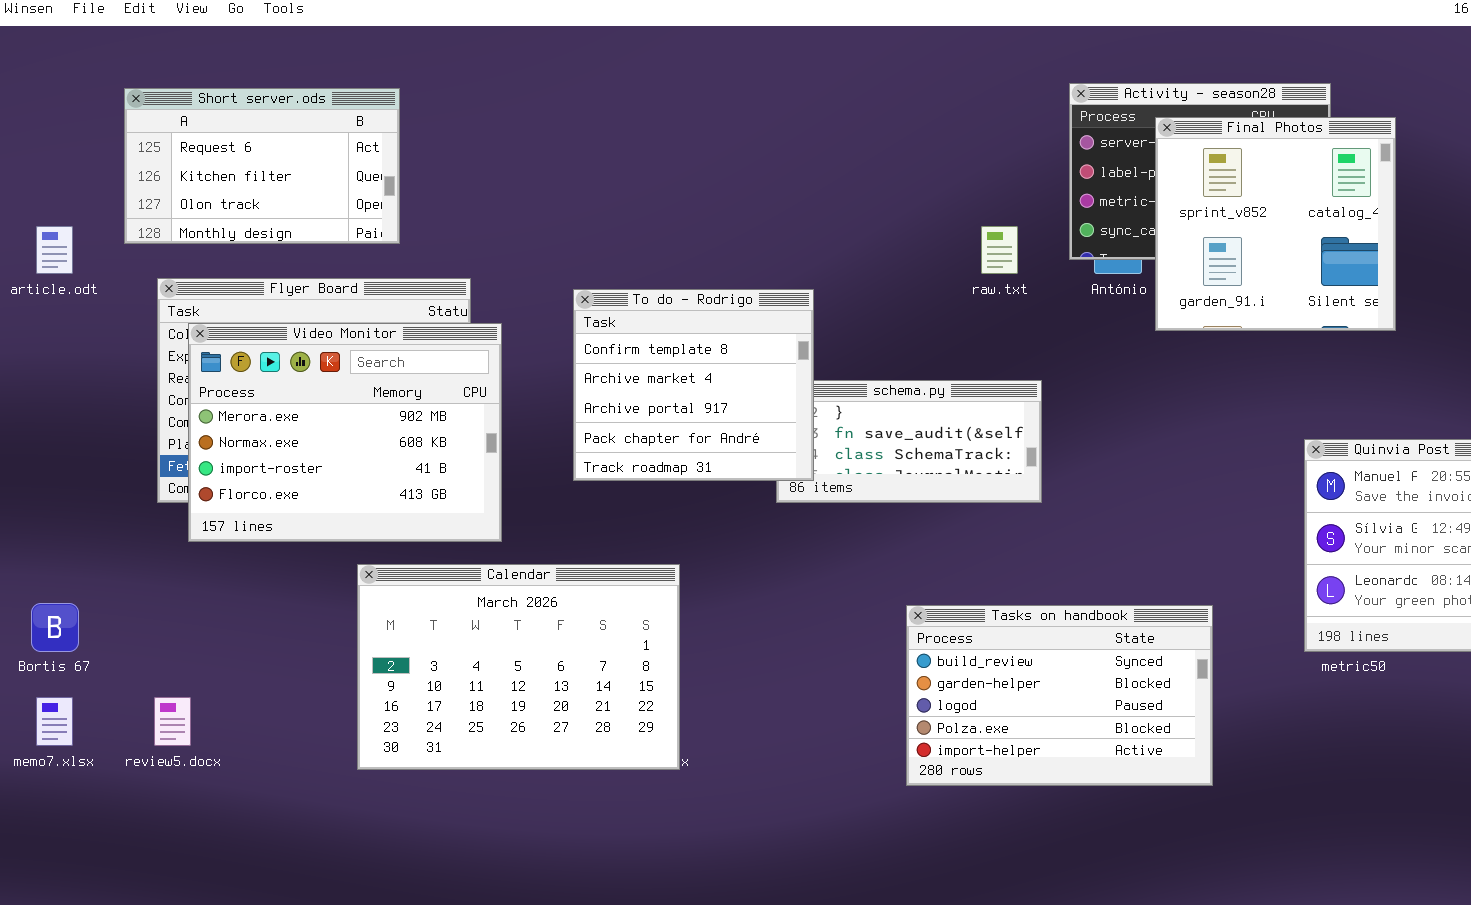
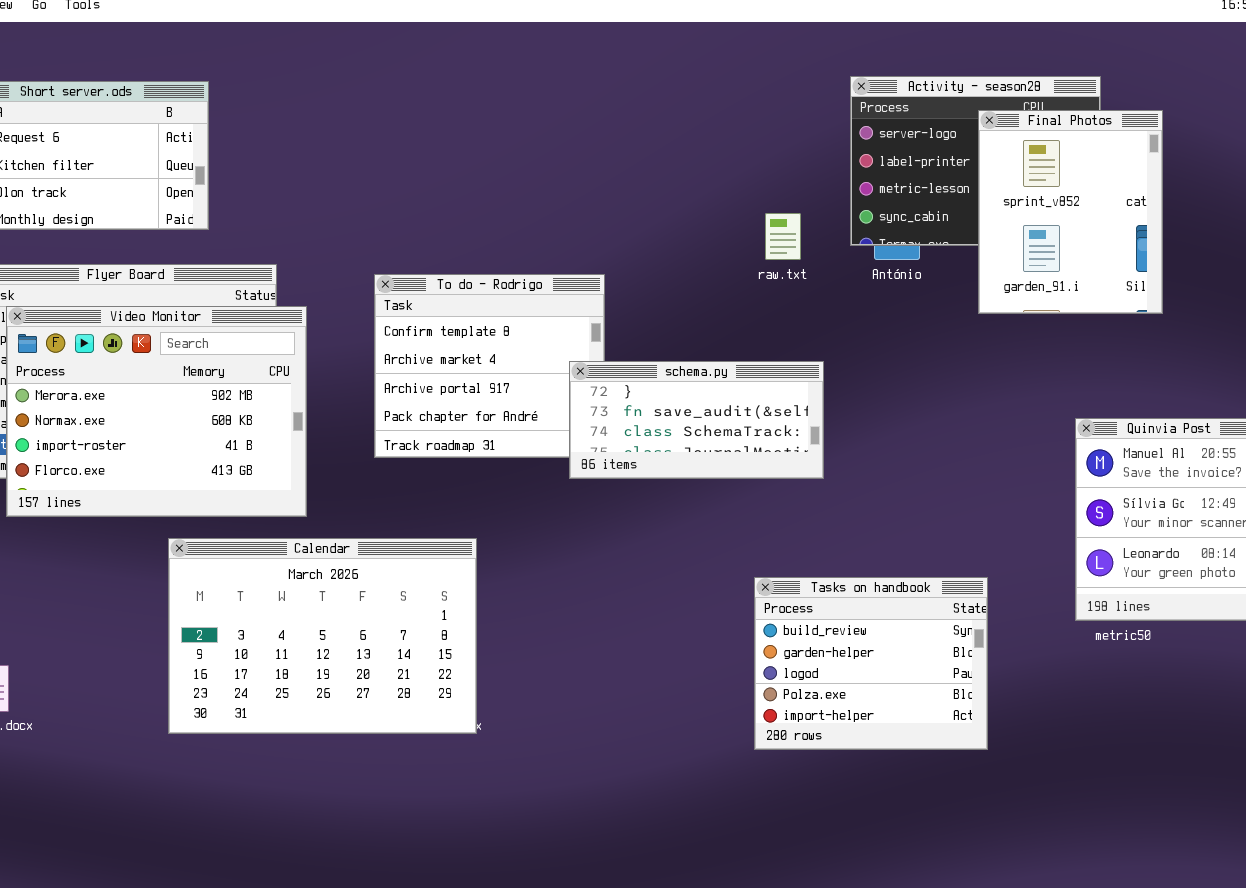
Final Photos: [1155,117,1396,331] -> [978,110,1163,314], resized
schema.py: [776,380,1042,503] -> [569,361,824,479], raised
Tasks on handbook: [906,605,1213,786] -> [754,577,988,750], resized

